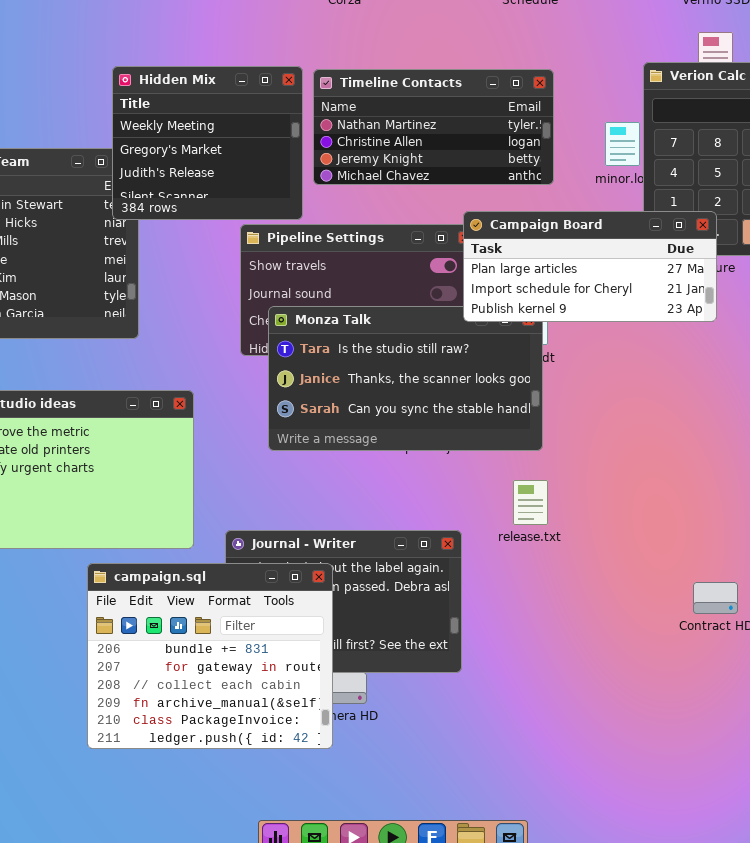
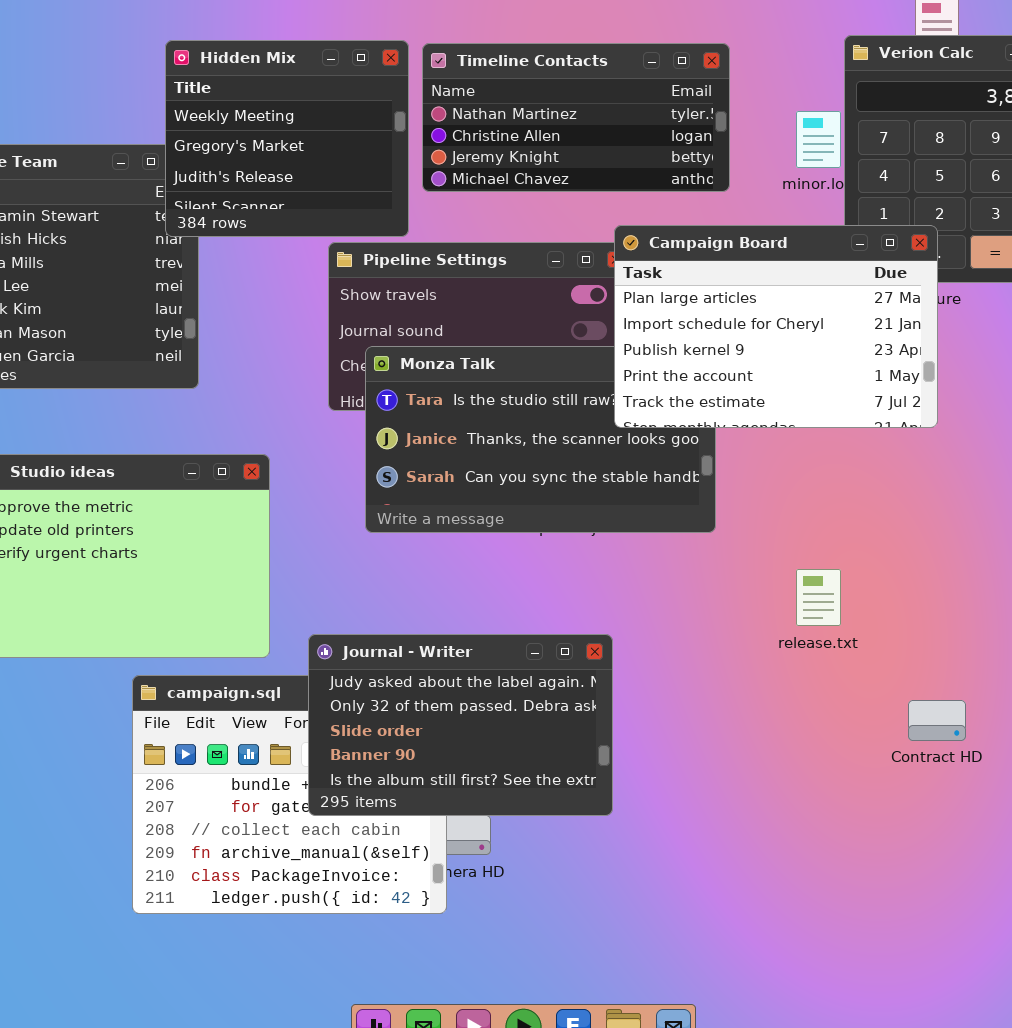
Campaign Board: [463,211,717,322] -> [614,225,938,428], resized
release.txt: [513,480,548,525] -> [796,569,841,626], moved
Journal - Writer: [225,530,462,673] -> [308,634,613,816], raised

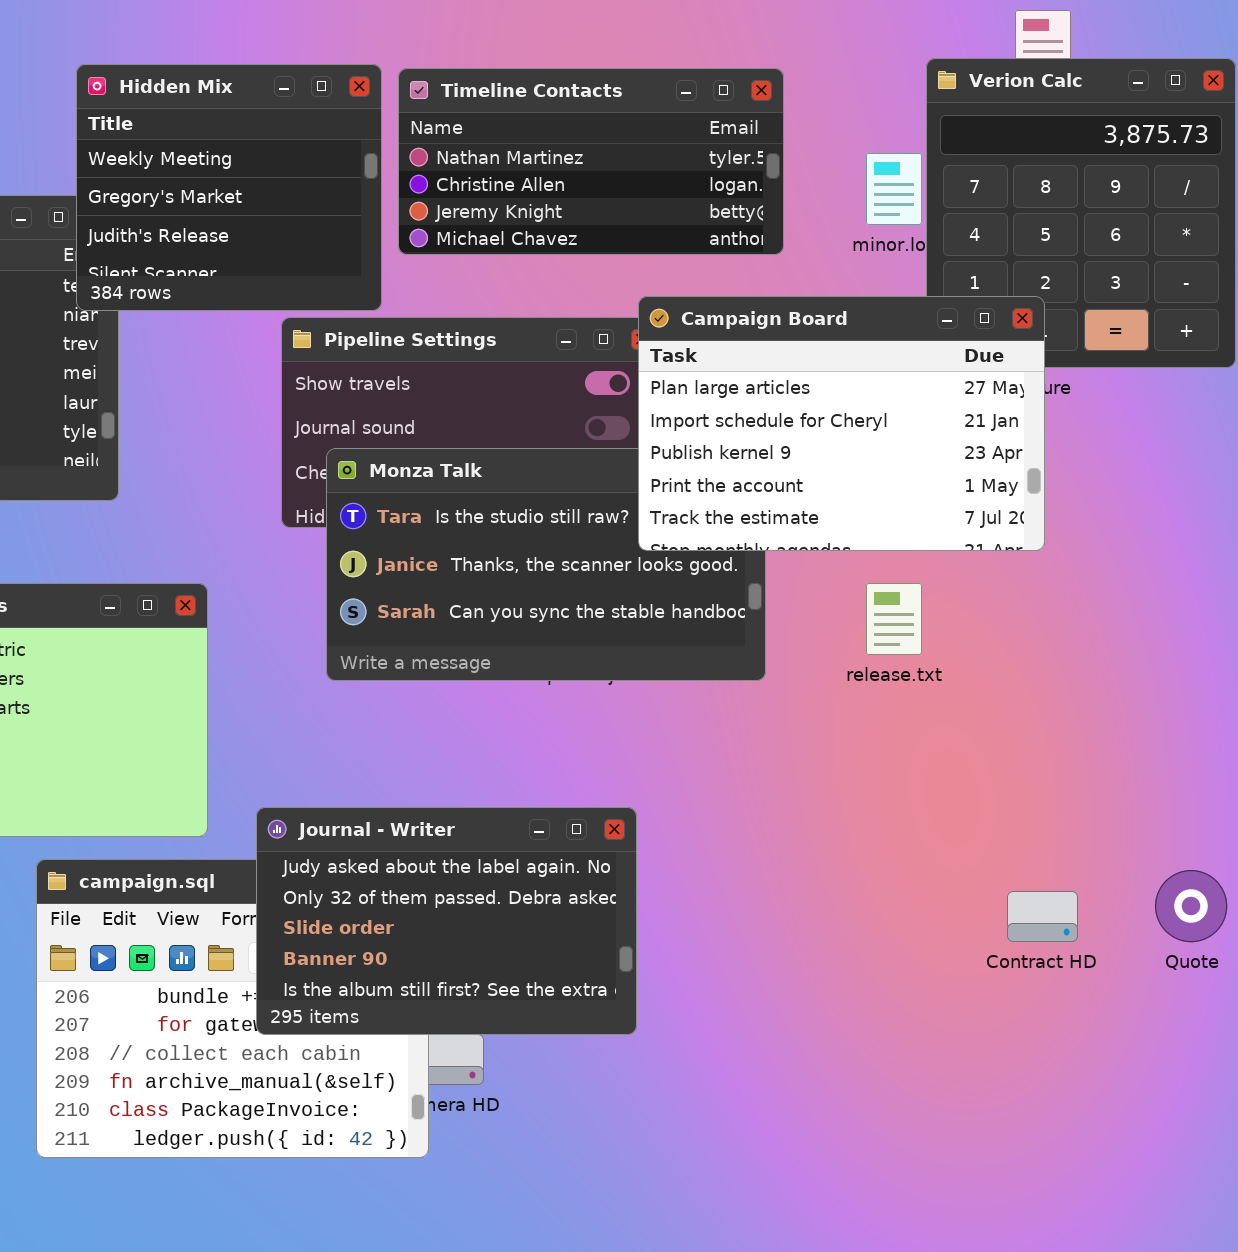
release.txt: [796,569,841,626] -> [866,583,922,655], moved

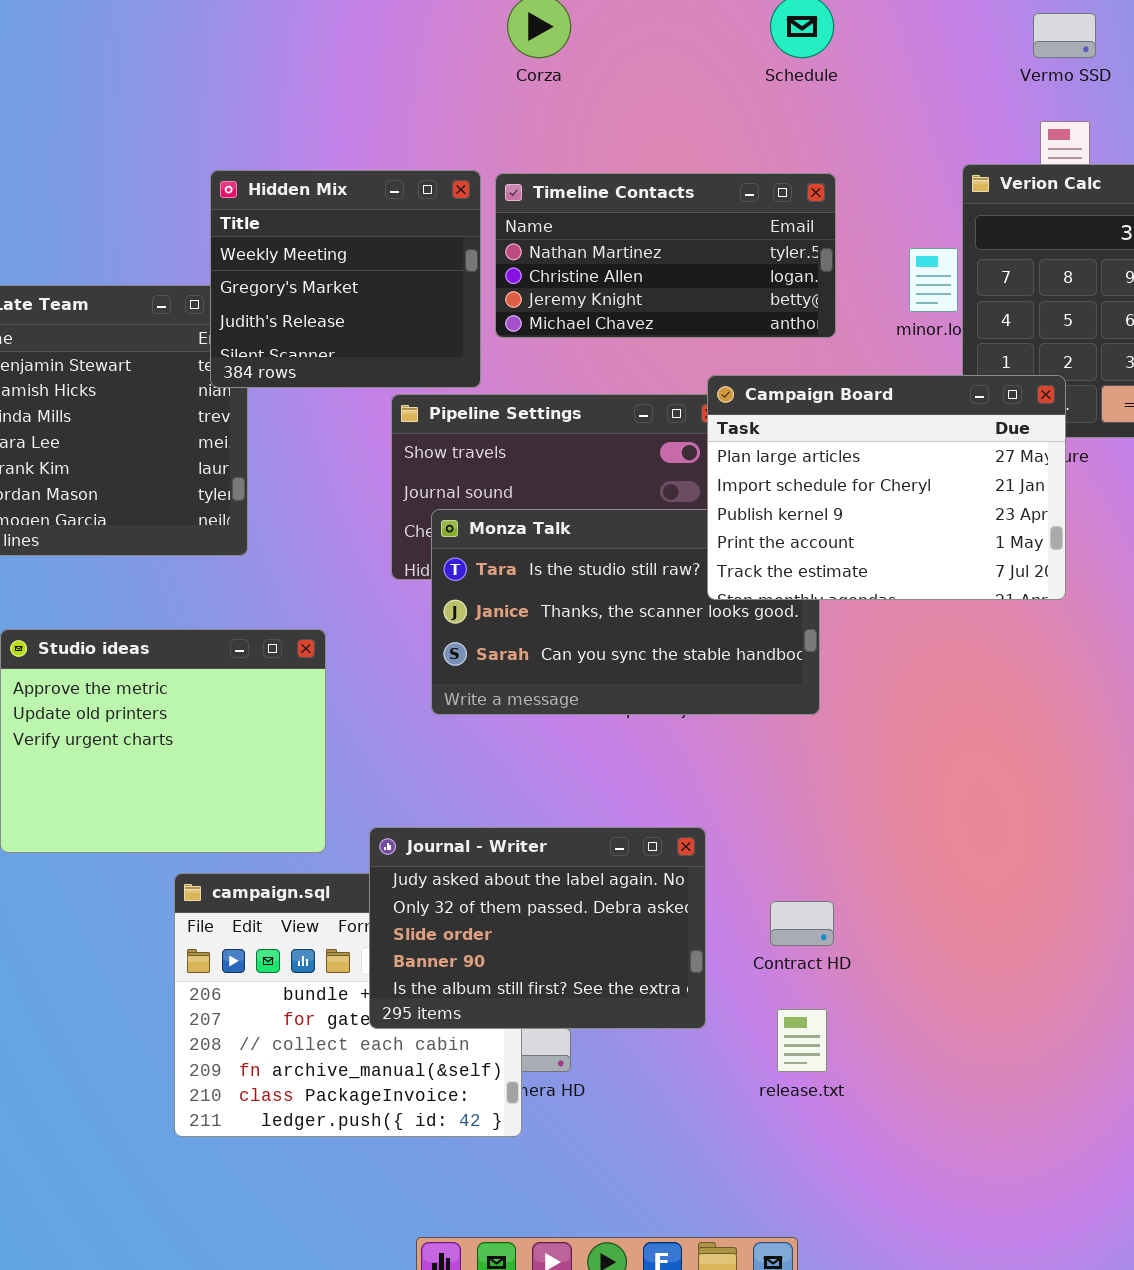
release.txt: [866,583,922,655] -> [777,1009,827,1072], moved
Contract HD: [1007,891,1078,942] -> [770,901,834,946], moved

